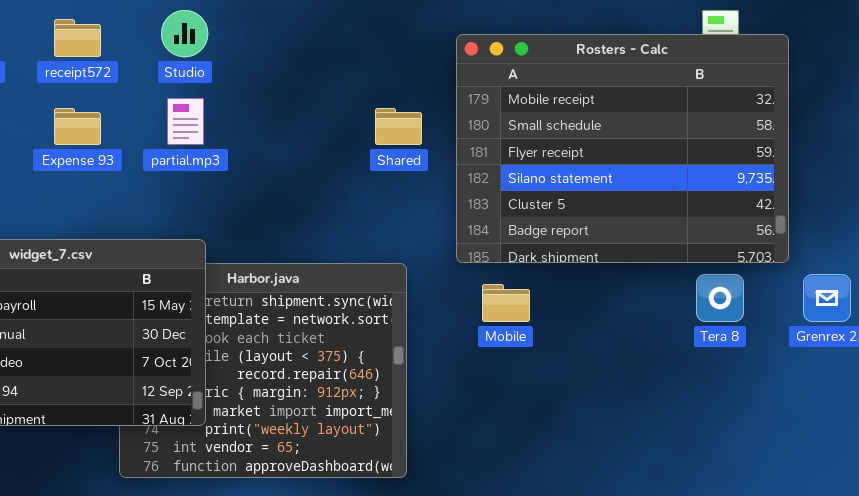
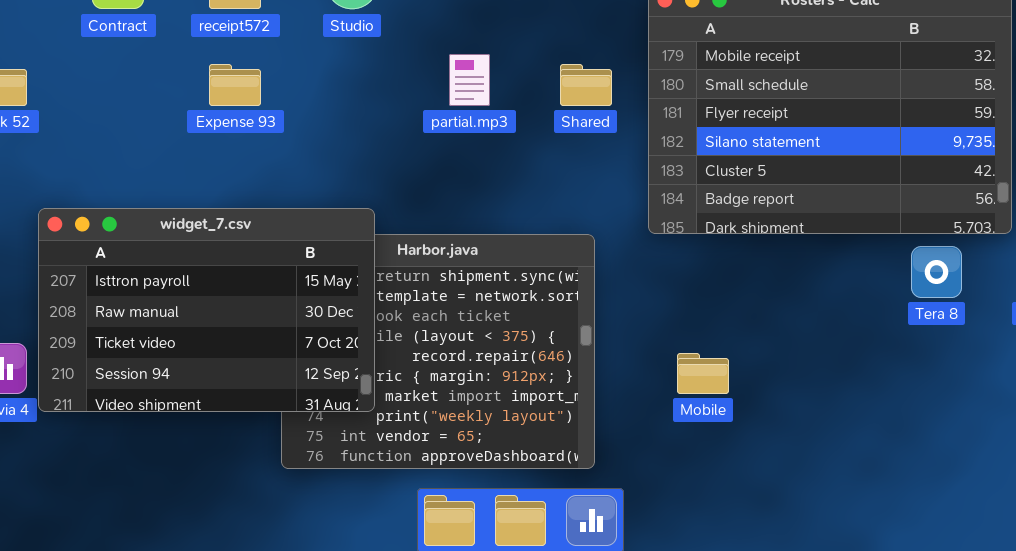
partial.mp3: [167,98,204,145] -> [449,54,490,106], moved
Mobile: [482,284,530,322] -> [677,353,729,394], moved

